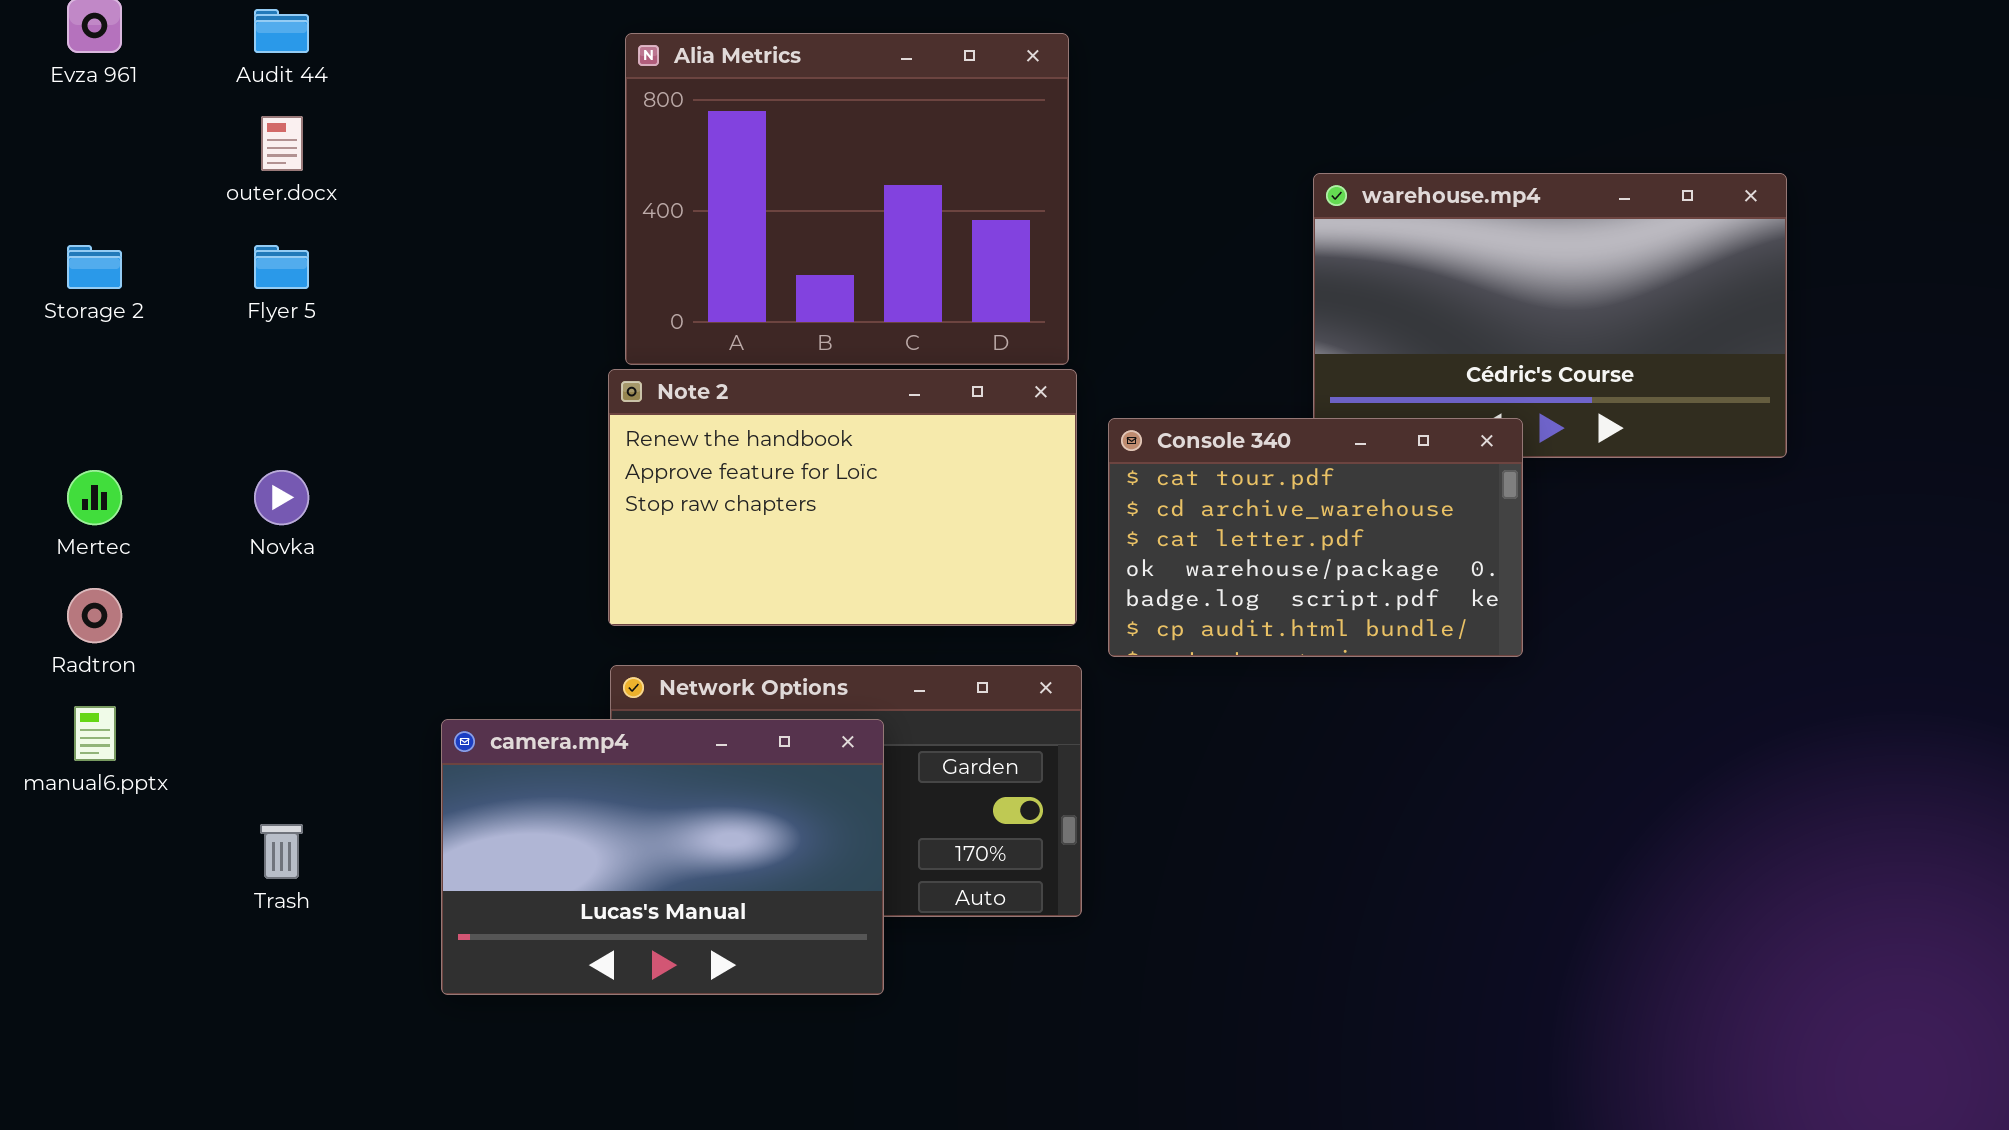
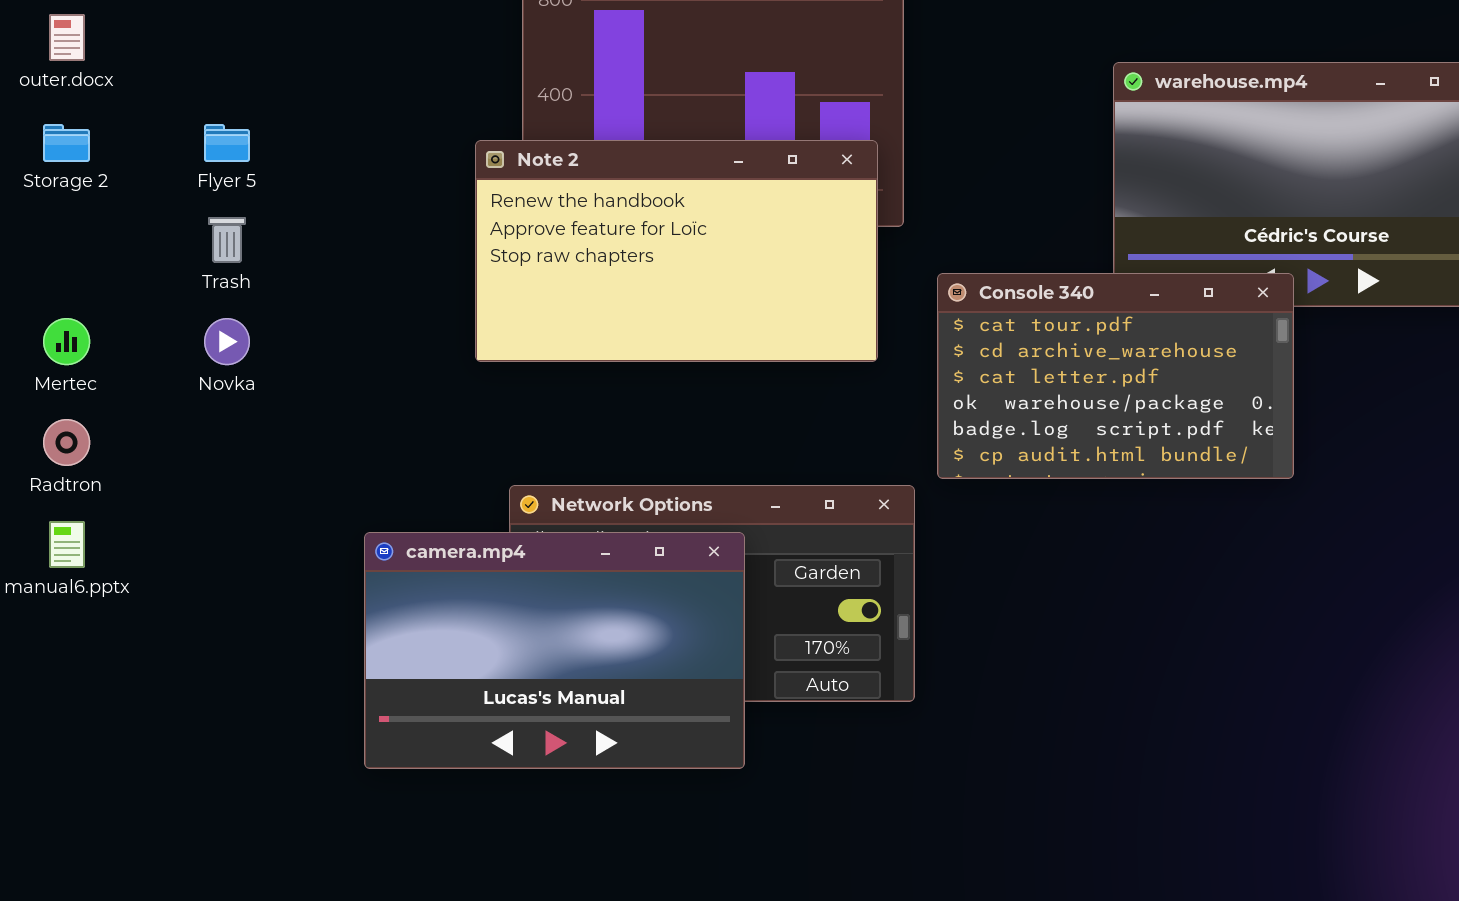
outer.docx: [261,116,303,171] -> [49,14,85,61], moved
Note 2: [608,369,1077,626] -> [475,140,878,362], moved
Trash: [260,824,303,879] -> [208,217,246,263], moved

